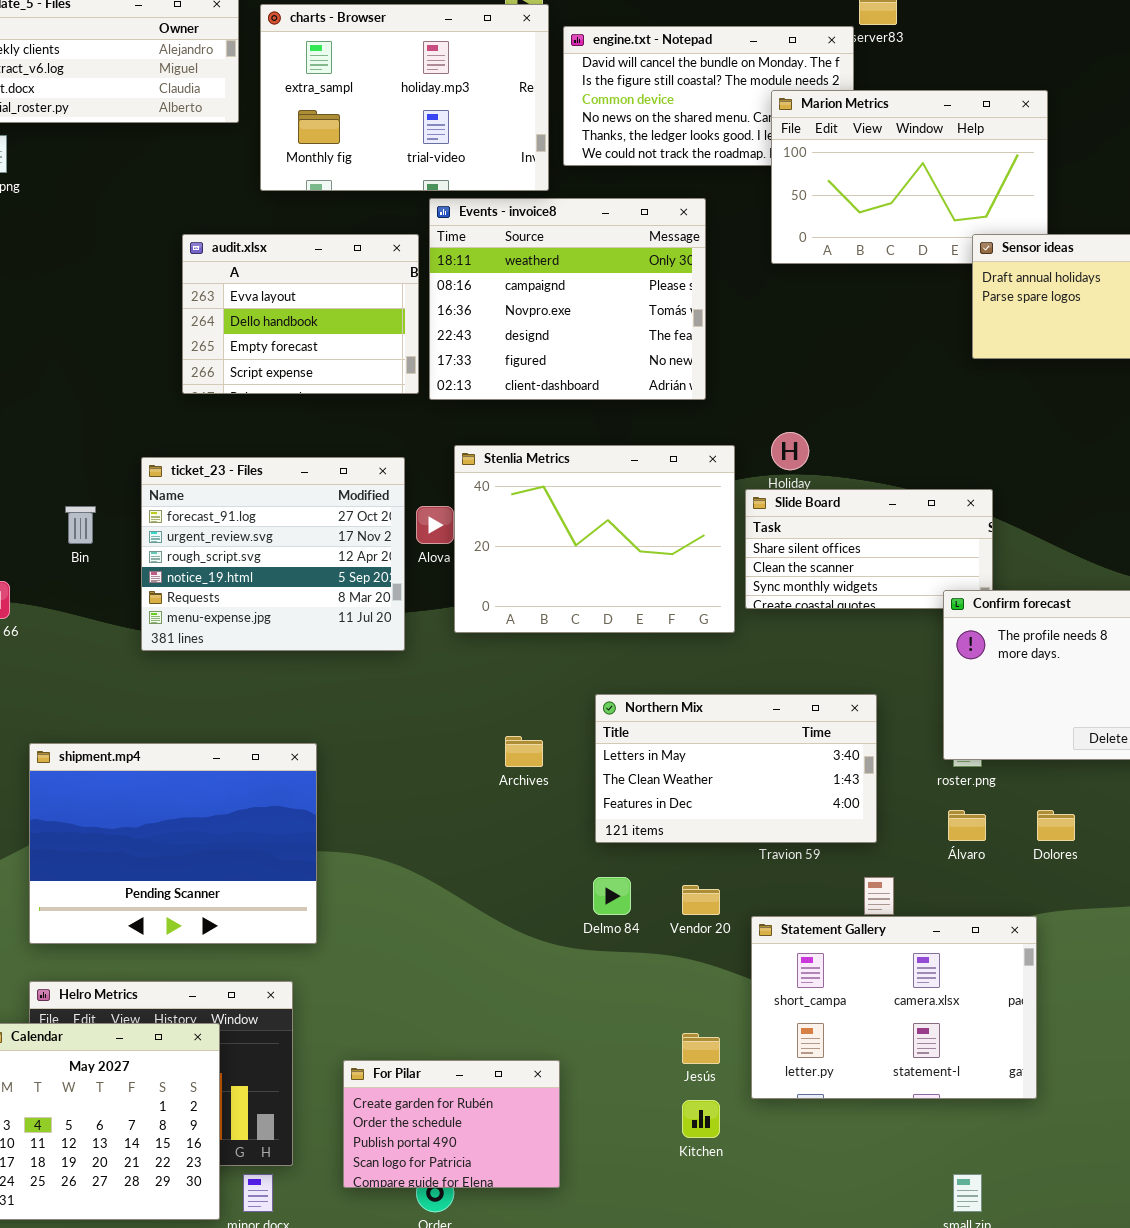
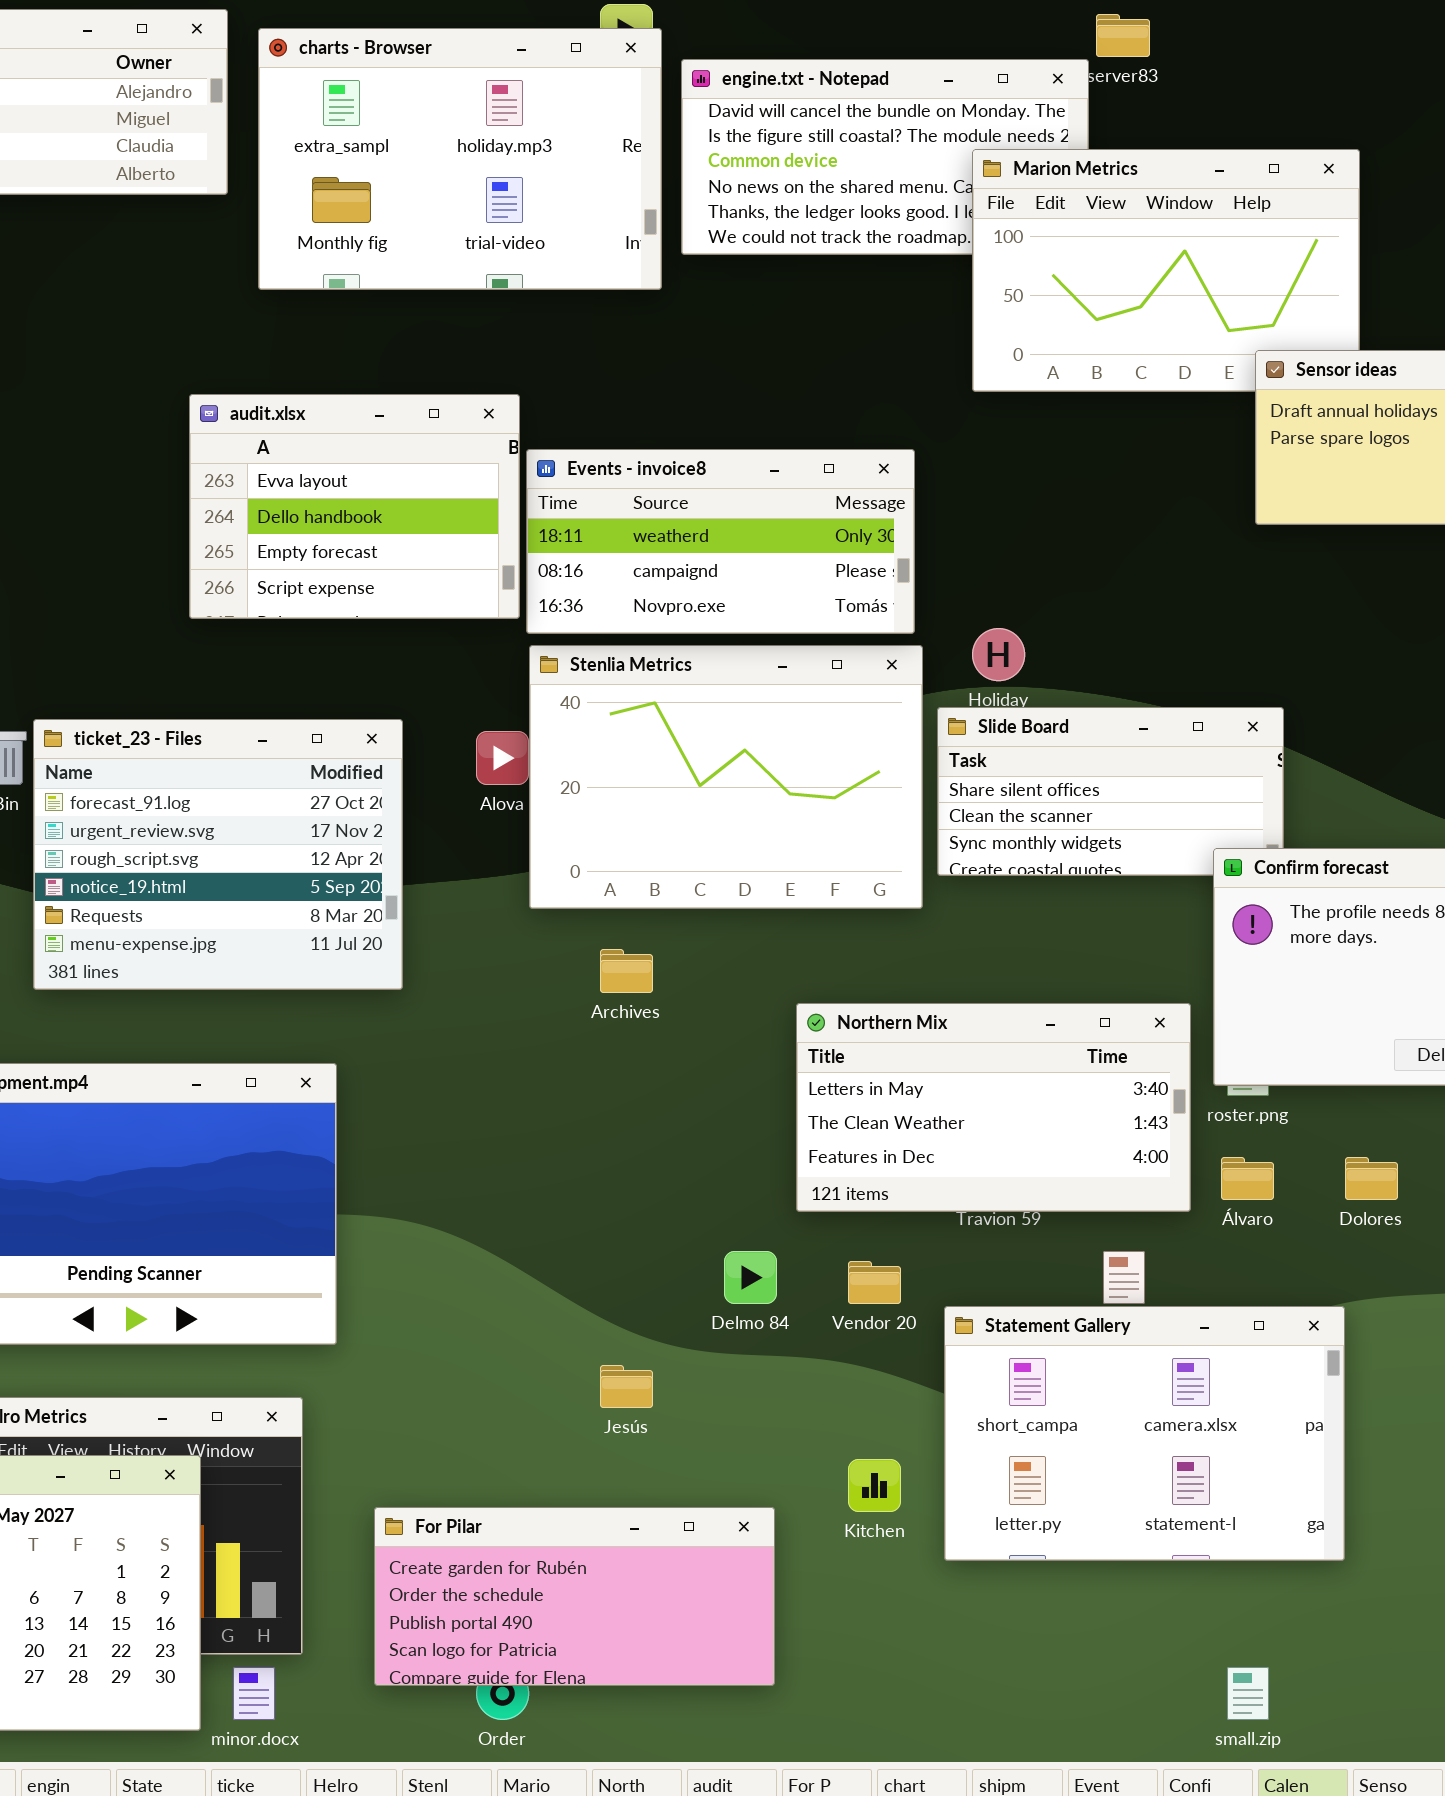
Events - invoice8: [429,198,706,400] -> [526,449,915,634], moved, resized
audit.xlsx: [182,234,419,394] -> [189,394,520,619], moved
ticket_23 - Files: [141,457,405,651] -> [33,719,403,990], moved
Northern Mix: [595,694,877,843] -> [796,1003,1191,1212], moved
Archives: [505,736,543,767] -> [600,949,653,993], moved
Jesús: [682,1033,720,1064] -> [600,1365,653,1408], moved
For Pilar: [343,1060,560,1188] -> [374,1507,775,1686], resized
Kitchen: [682,1100,720,1138] -> [848,1459,901,1512], moved

